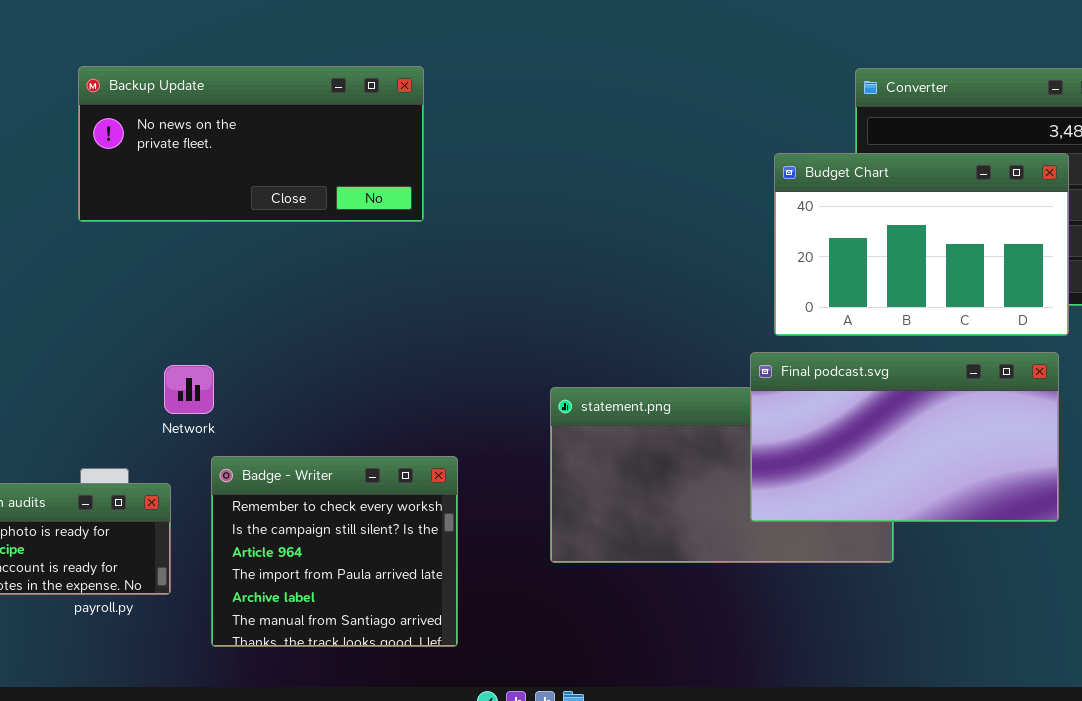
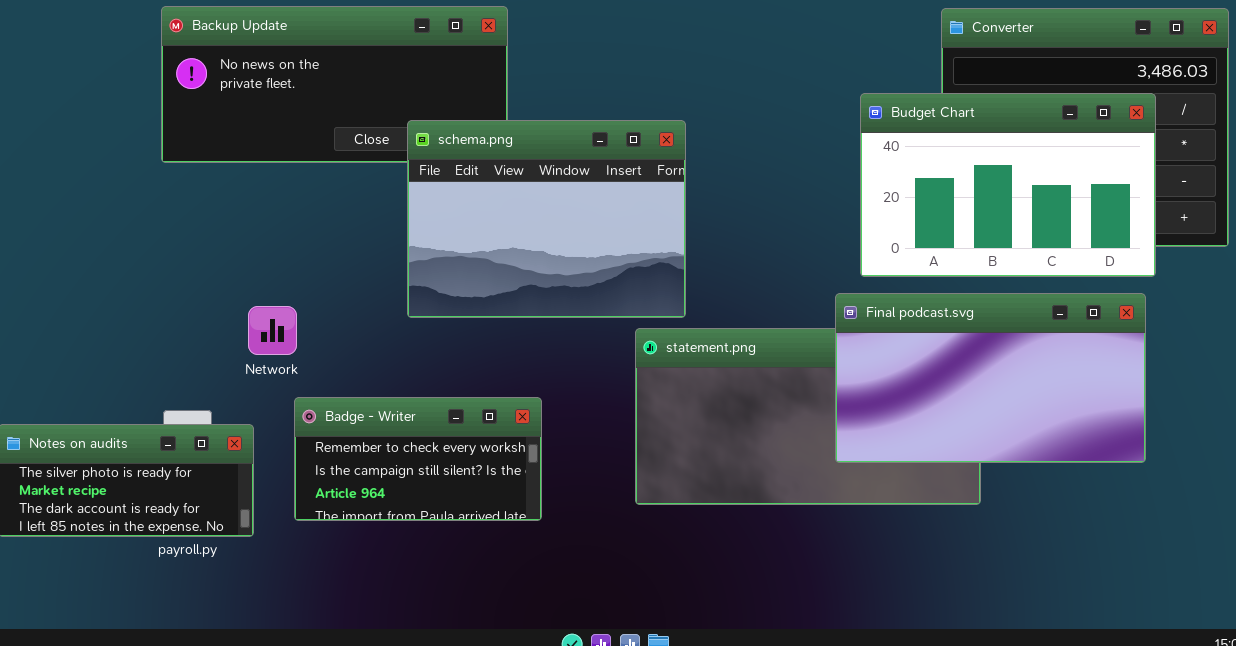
schema.png: none -> [407,120,686,318], opened
Badge - Writer: [211,456,458,647] -> [294,397,542,521], resized

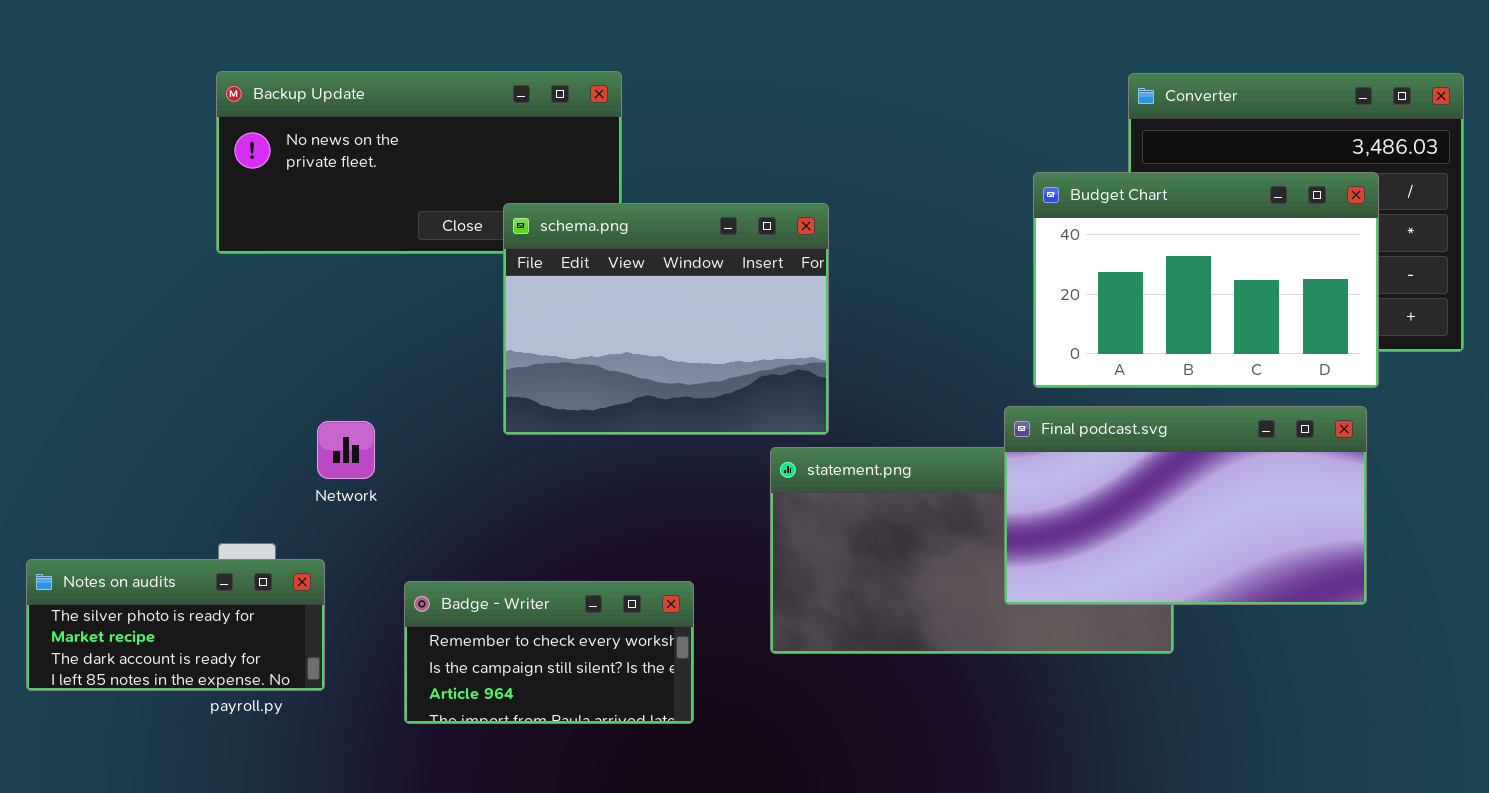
Badge - Writer: [294,397,542,521] -> [404,581,694,724], moved

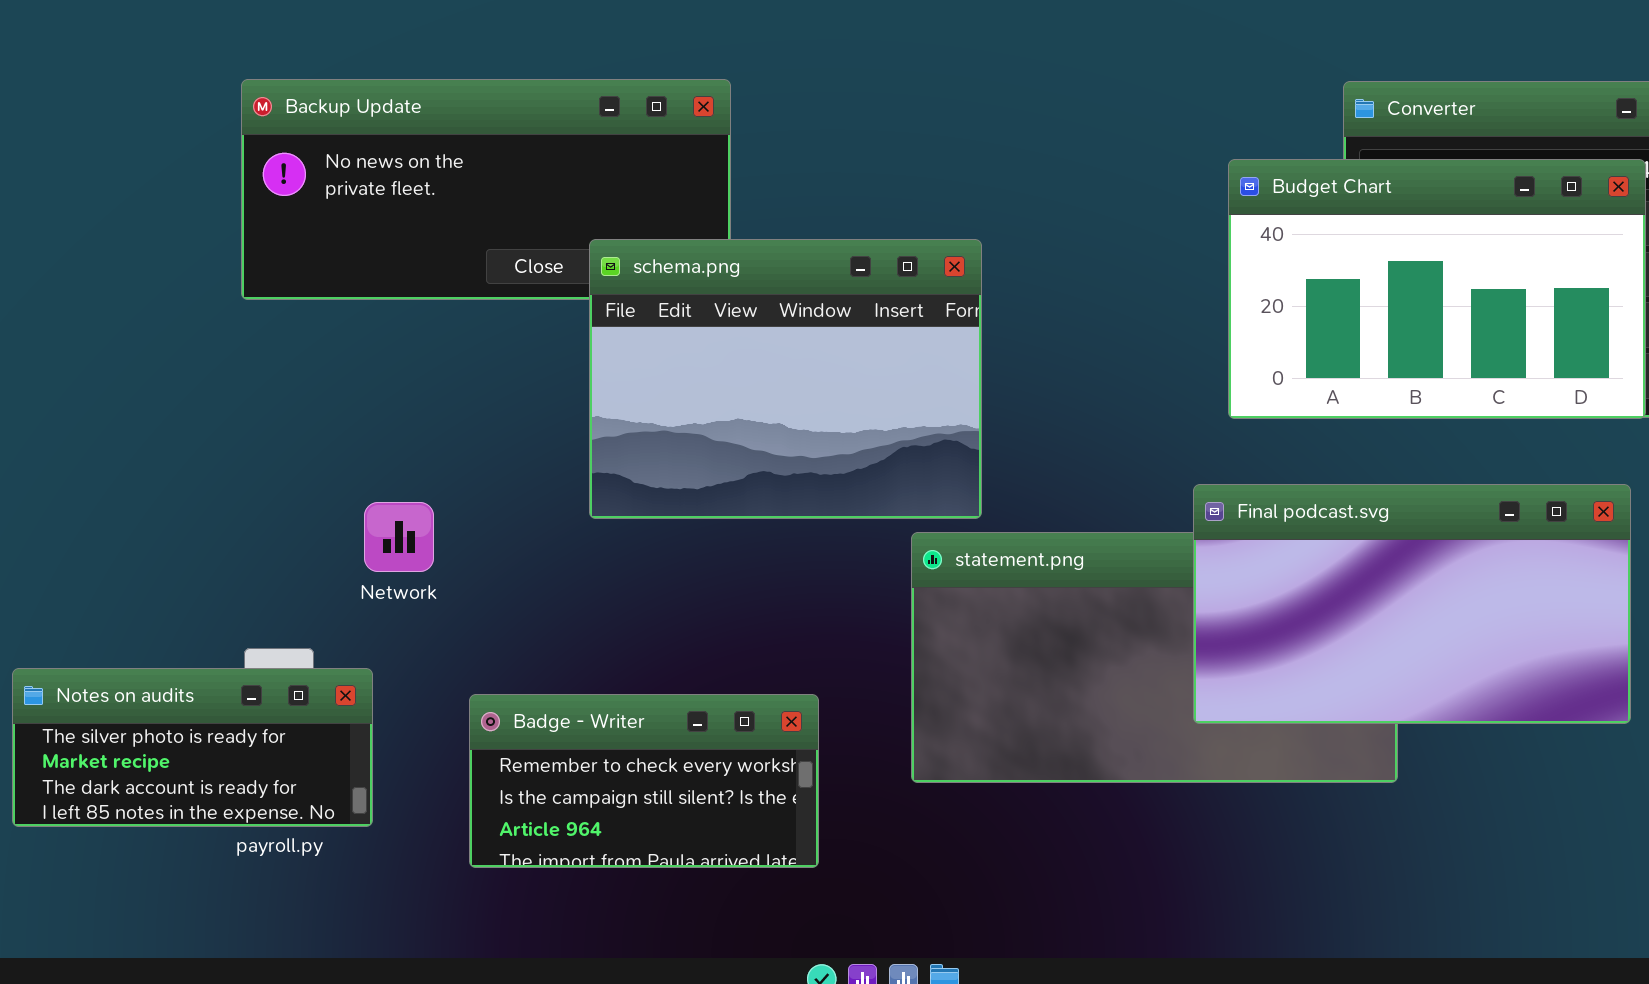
Budget Chart: [1033,172,1379,388] -> [1228,159,1646,419], moved

